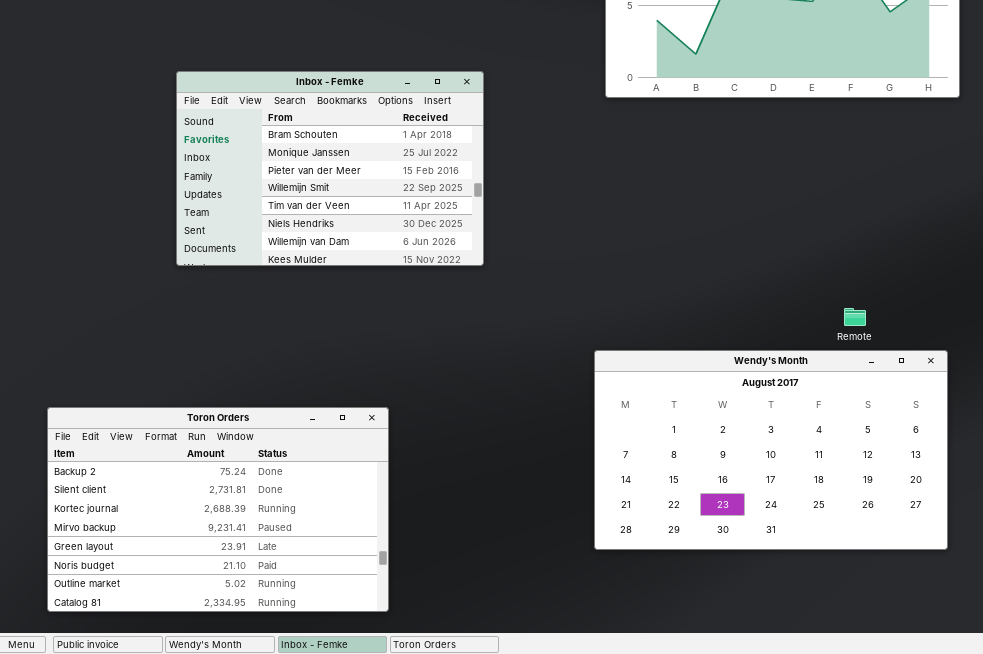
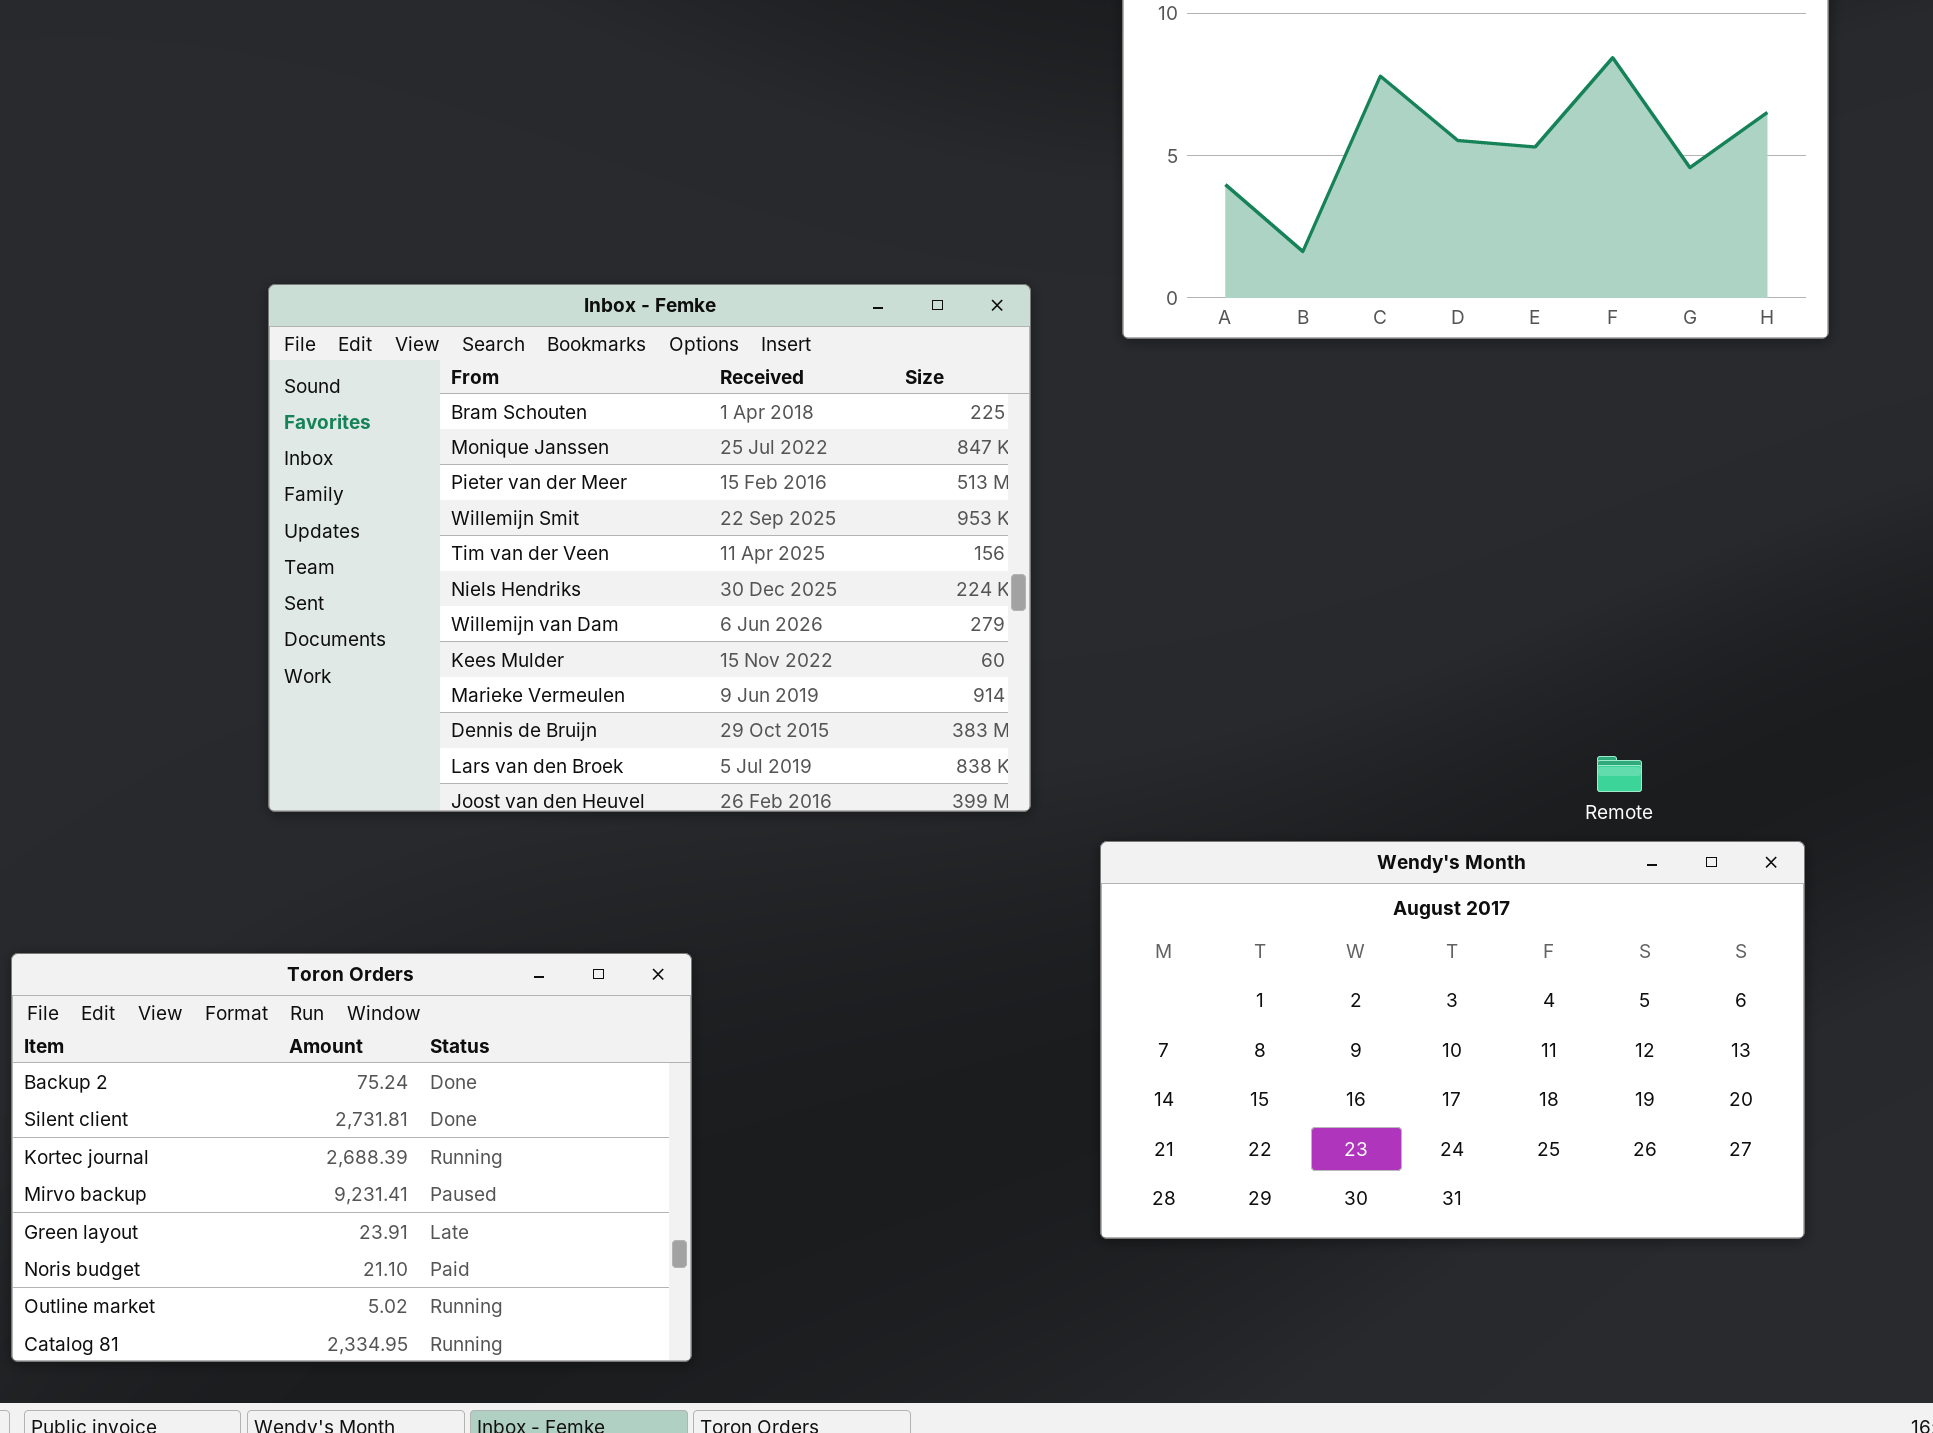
Inbox - Femke: [176,71,484,266] -> [268,284,1031,812], resized

